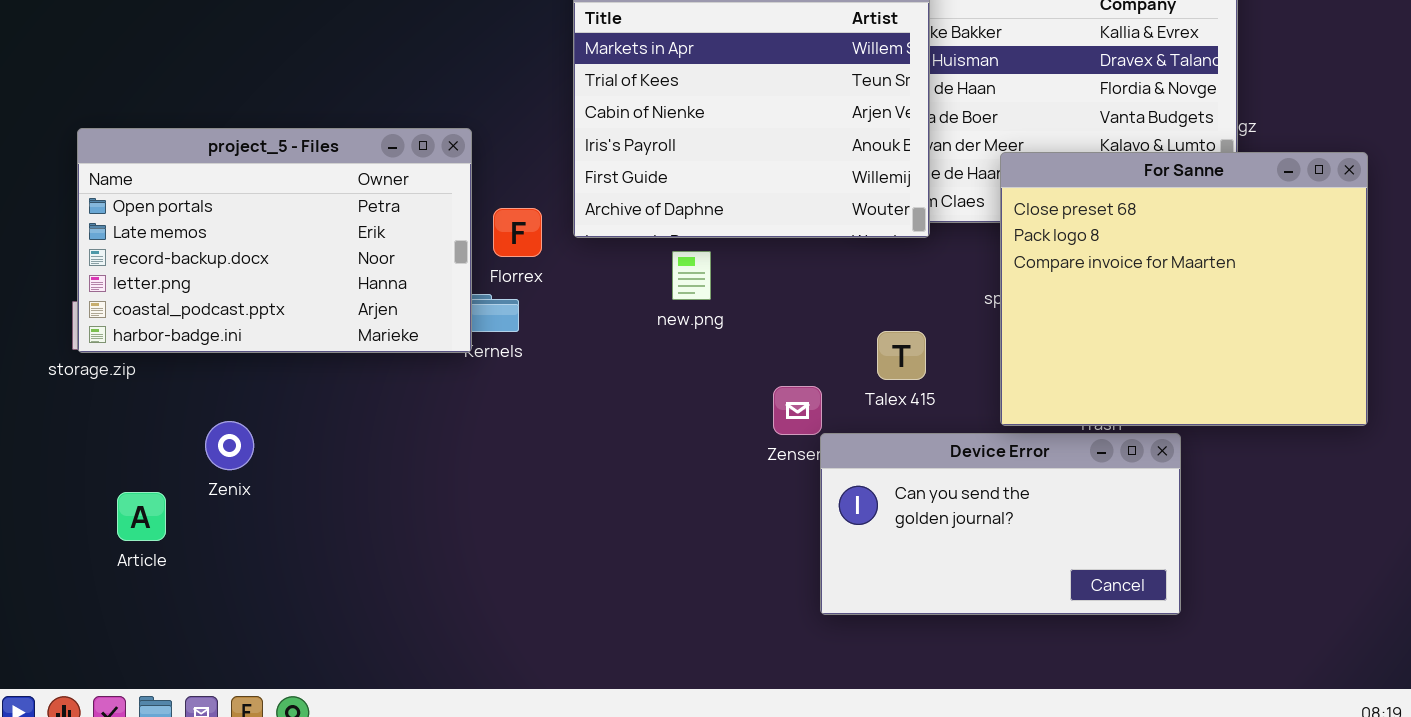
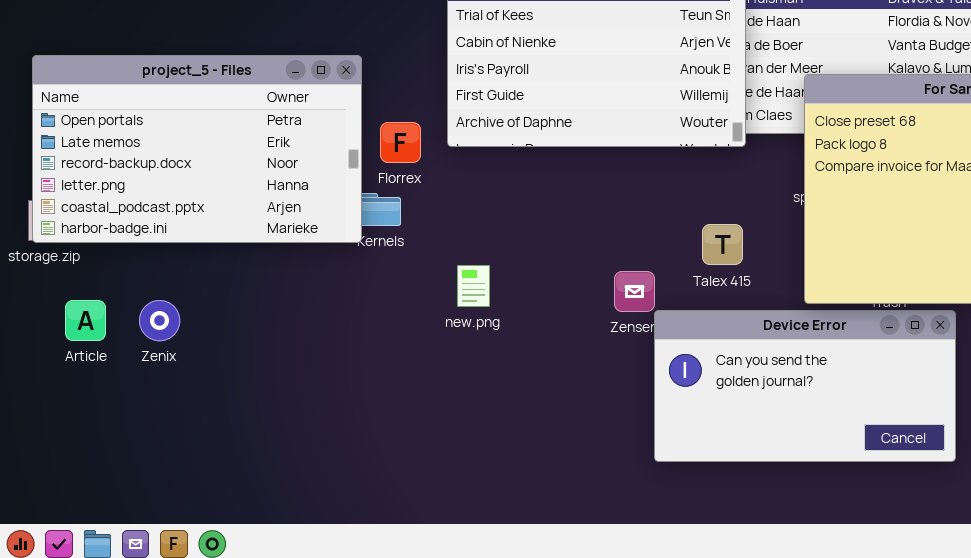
new.png: [672,251,711,300] -> [457,265,490,307], moved
Article: [117,492,166,541] -> [65,300,106,341], moved

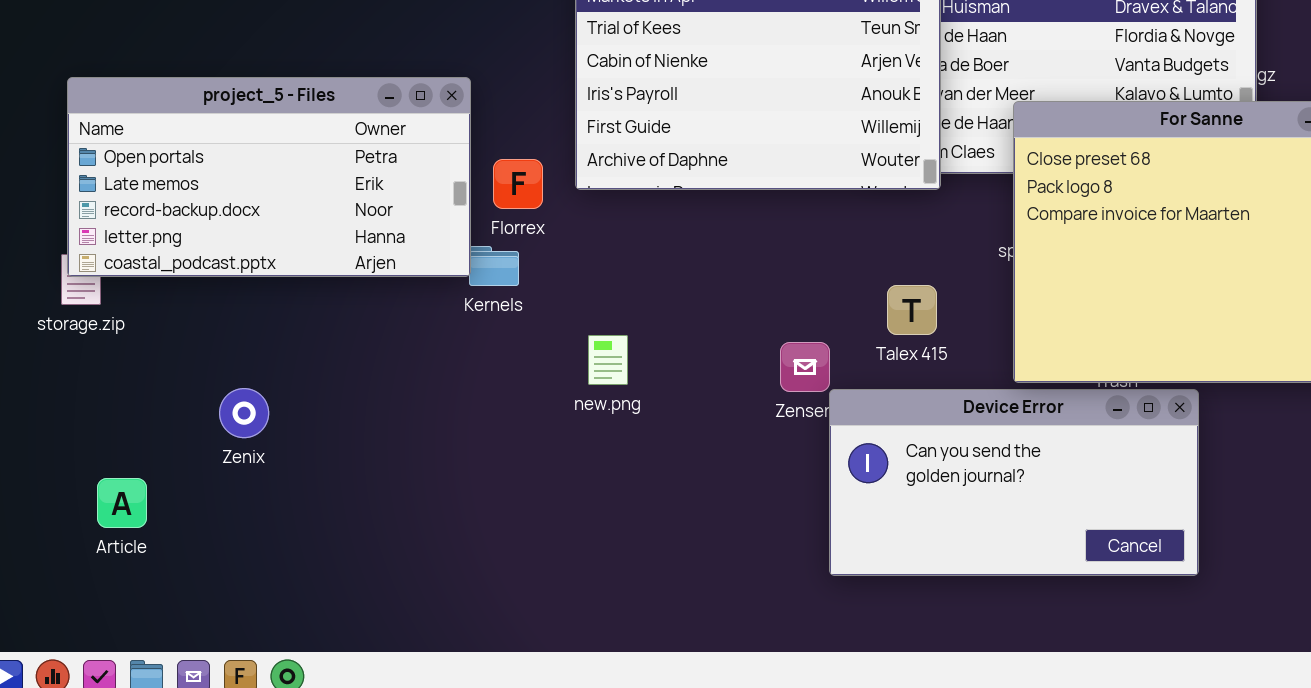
project_5 - Files: [32,55,362,243] -> [67,77,471,277], resized
Article: [65,300,106,341] -> [97,478,147,528], moved
Zenix: [139,300,180,341] -> [219,388,269,438], moved

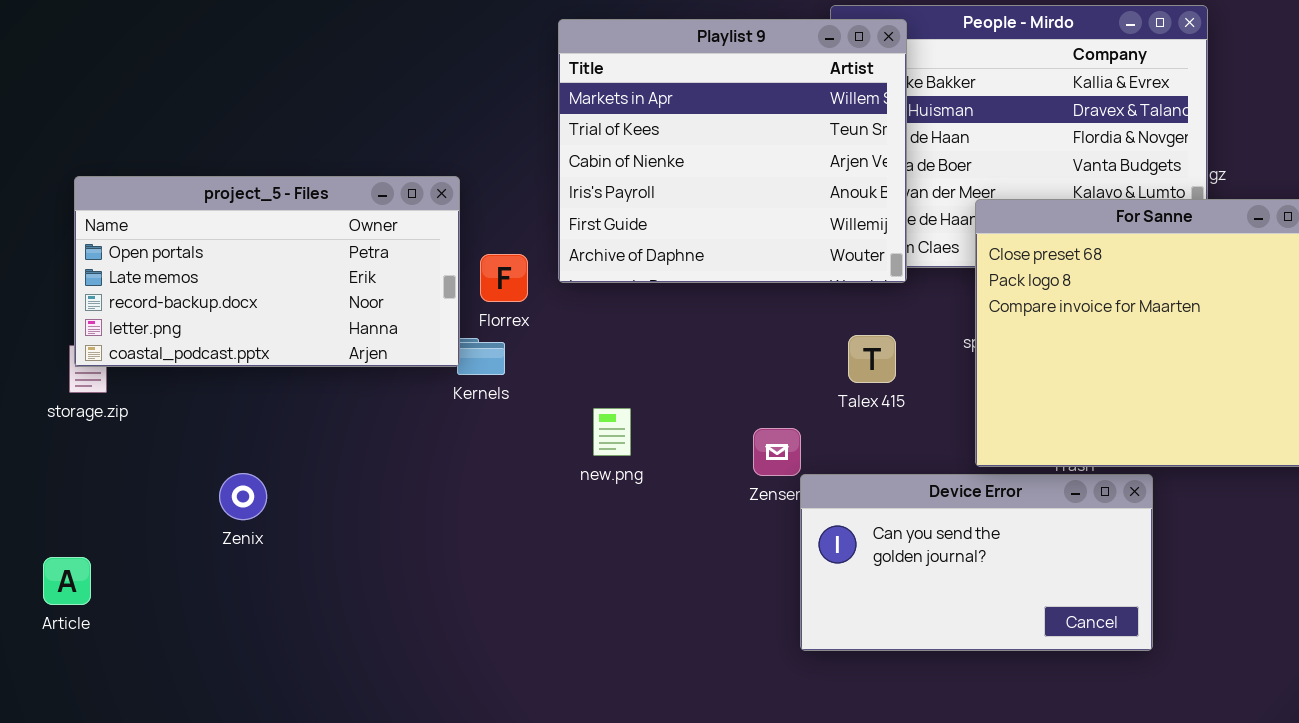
Talex 415: [887,285,937,335] -> [848,335,896,383], moved
new.png: [588,335,628,385] -> [593,408,631,456], moved
Article: [97,478,147,528] -> [43,557,91,605], moved

